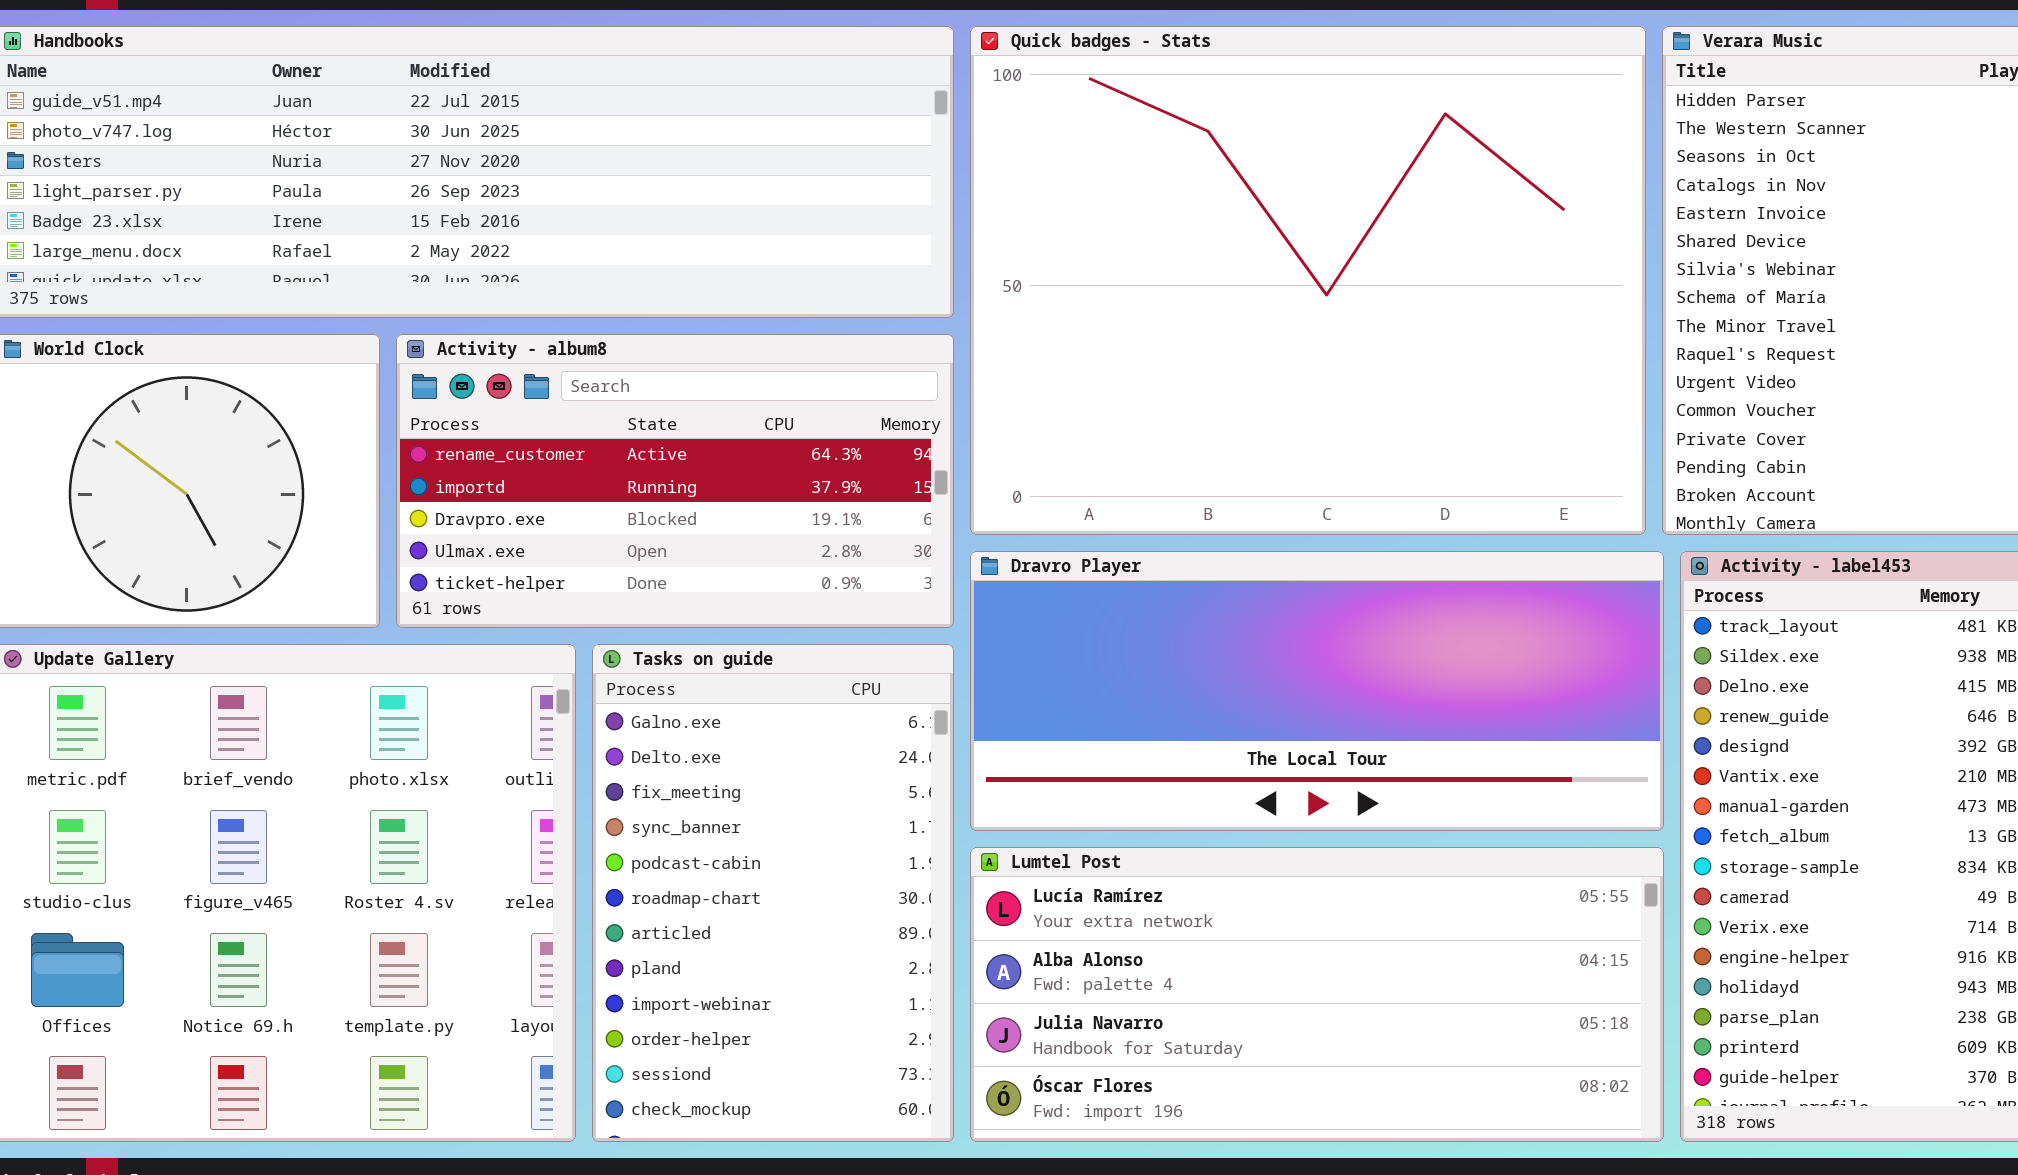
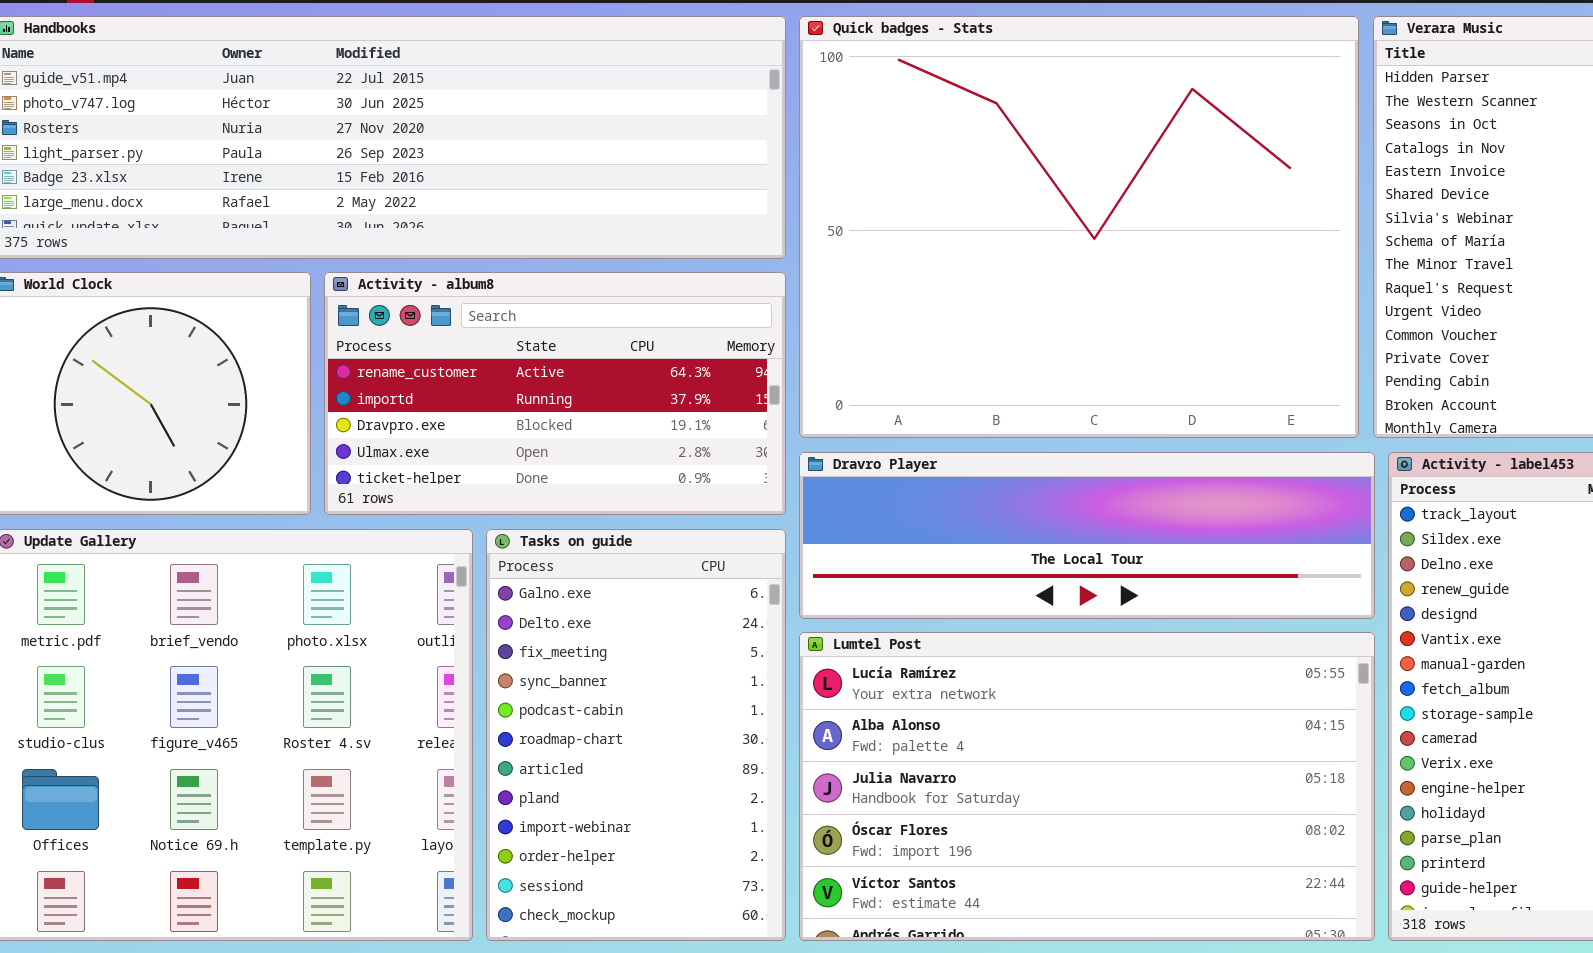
Dravro Player: [970,551,1664,831] -> [799,452,1375,619], resized
Lumtel Post: [970,847,1664,1142] -> [799,632,1375,941], resized

